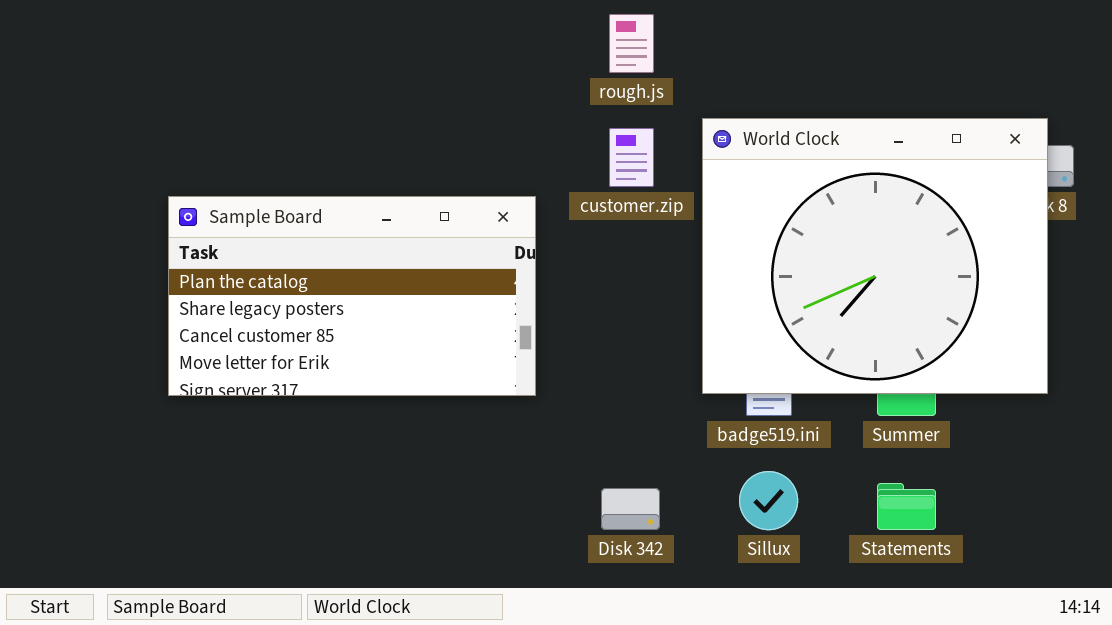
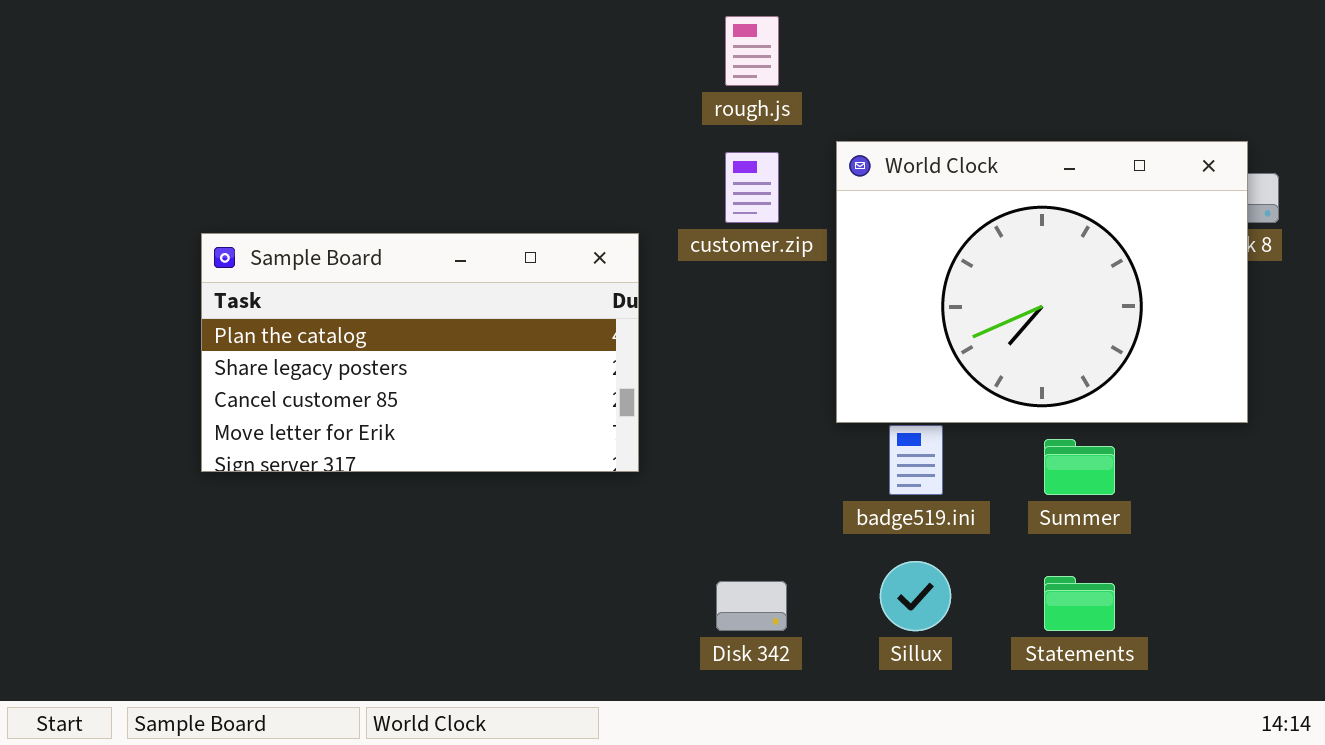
World Clock: [702,118,1048,394] -> [836,141,1248,423], resized

